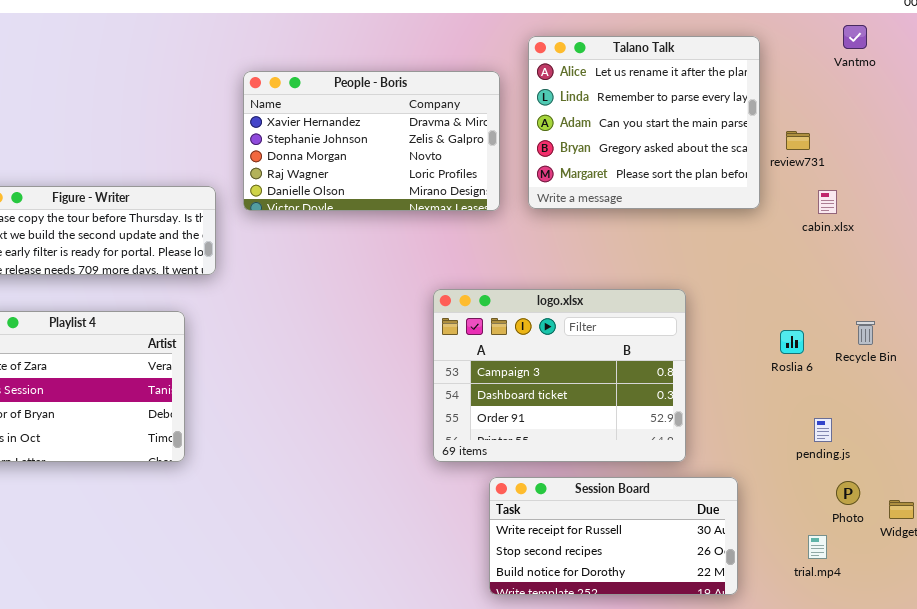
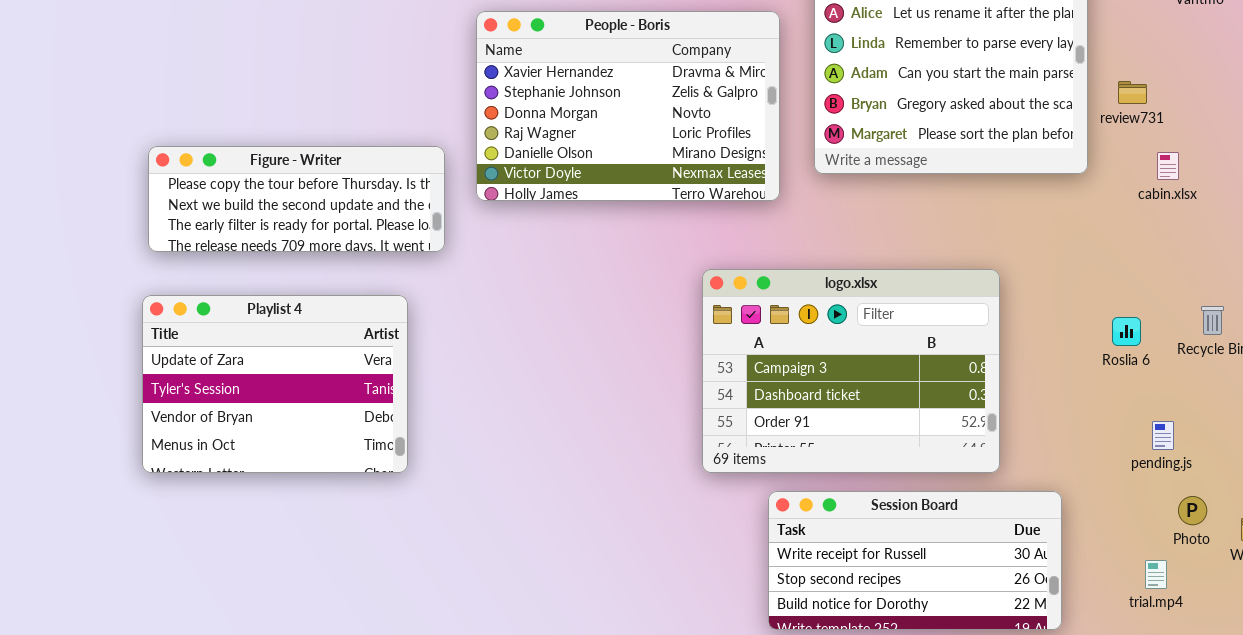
People - Boris: [243,71,500,211] -> [476,11,780,201], resized

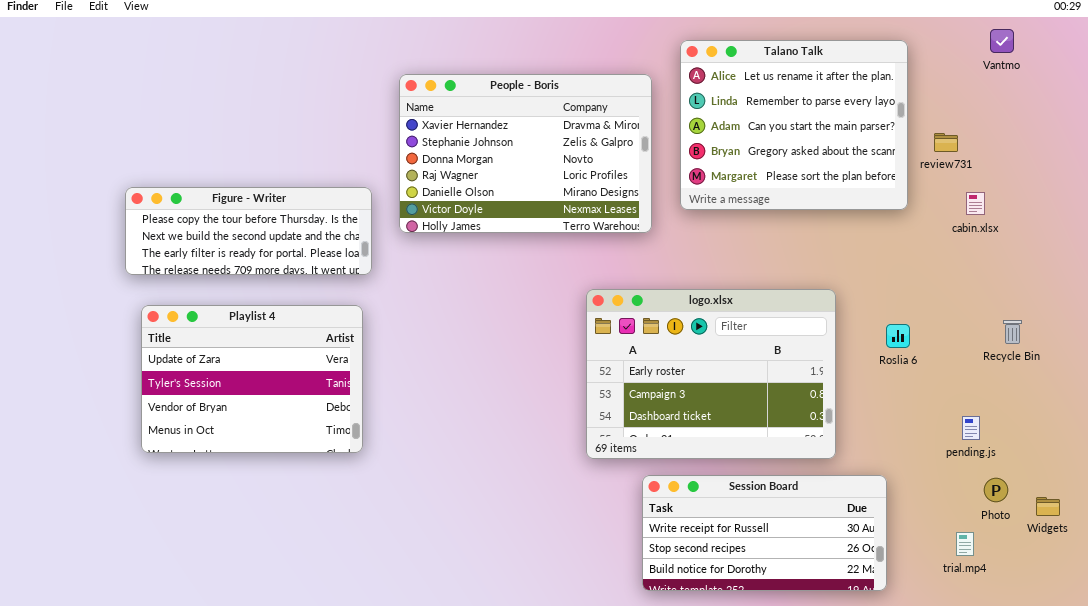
logo.xlsx: [702,269,1000,473] -> [586,289,836,459], scrolled up 1 row
Playlist 4: [142,295,408,473] -> [141,305,363,453], moved
Roslia 6: [1112,317,1141,346] -> [886,324,910,348], moved

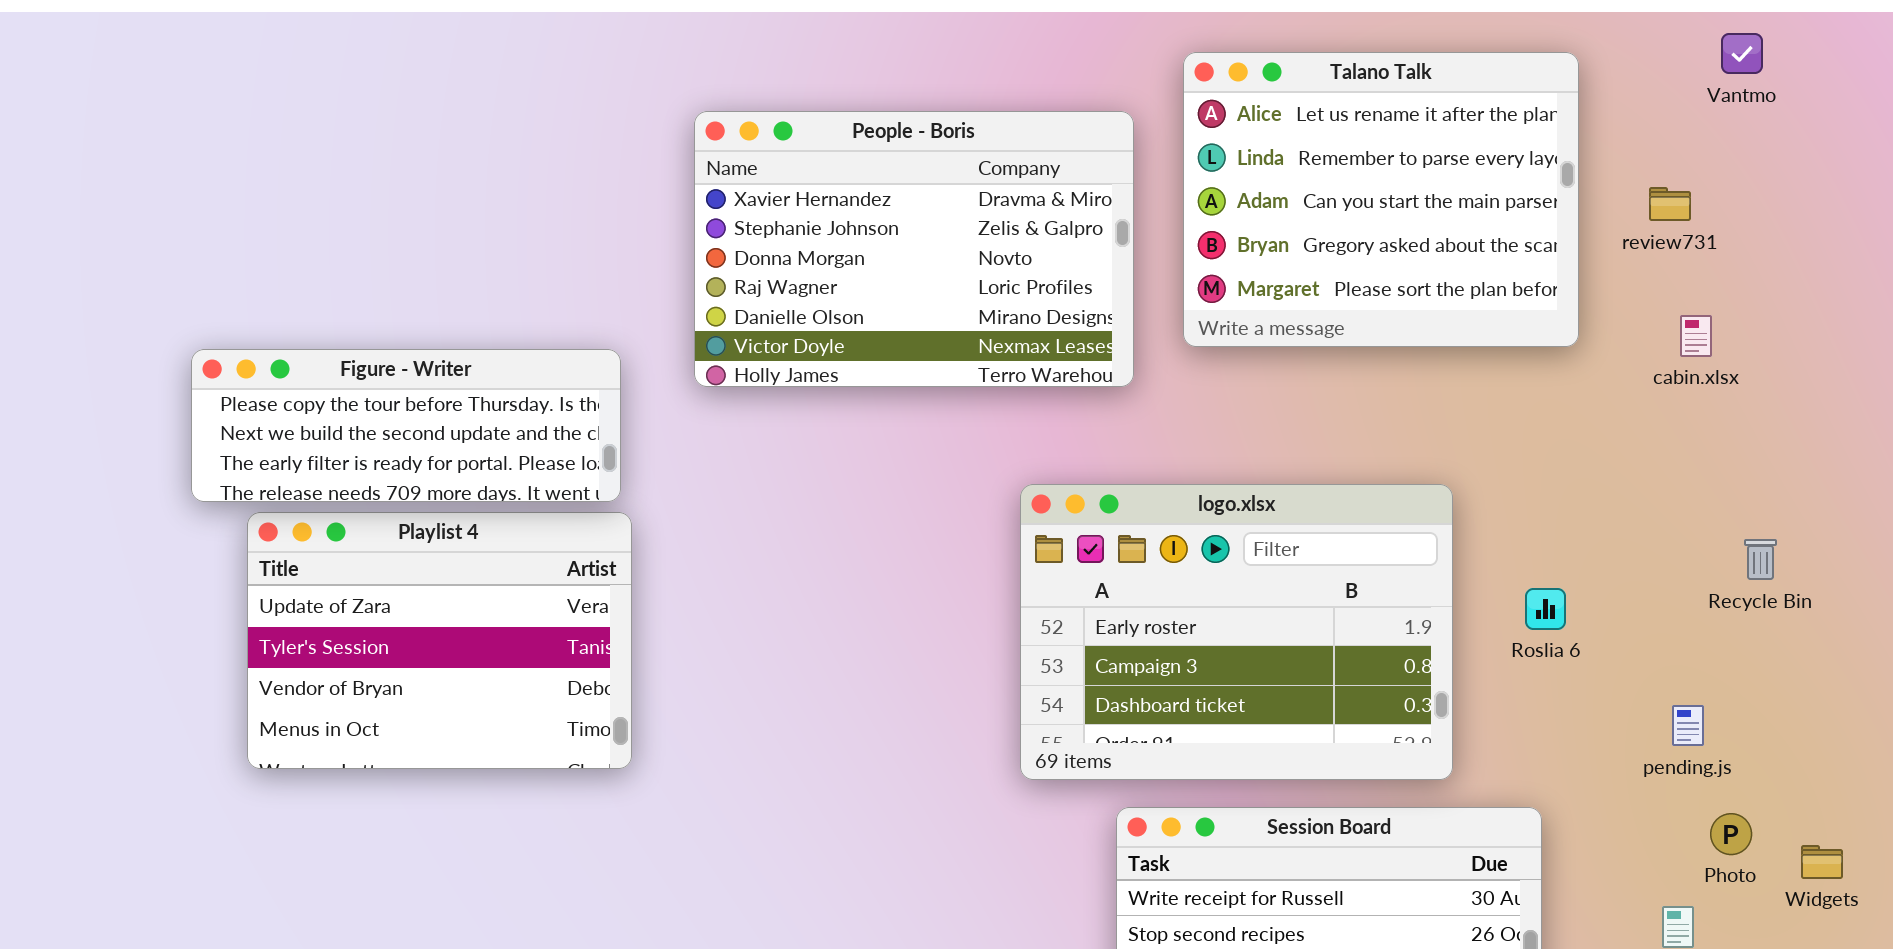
review731: [934,133,958,152] -> [1649,187,1691,221], moved
Figure - Writer: [125,187,372,275] -> [191,349,621,502], moved
Roslia 6: [886,324,910,348] -> [1525,588,1566,630], moved

